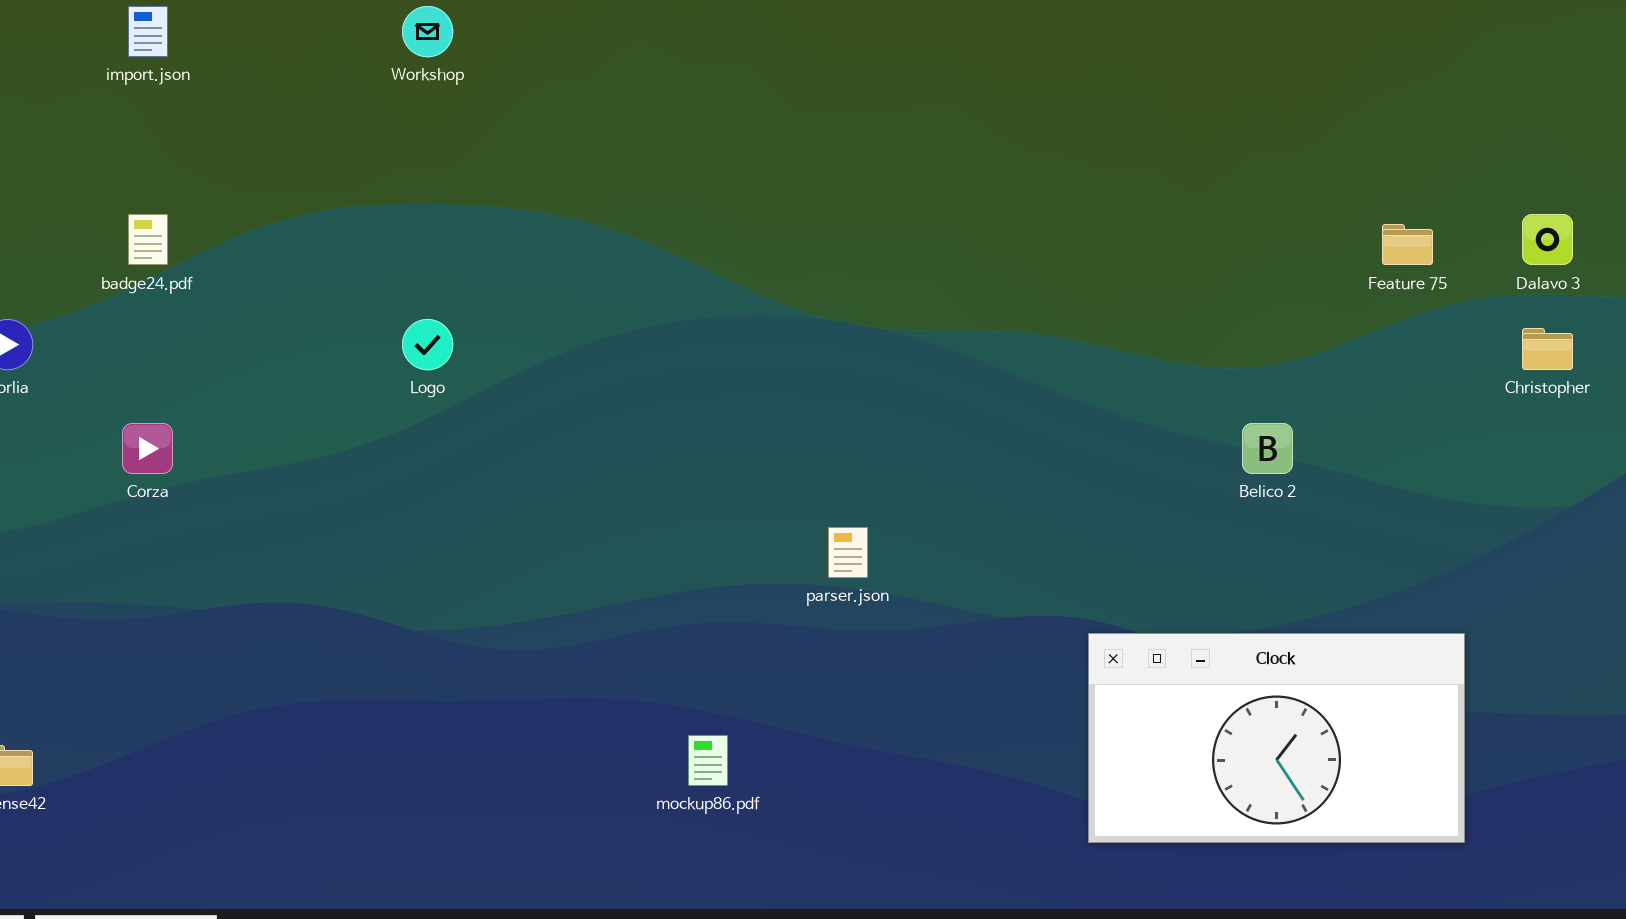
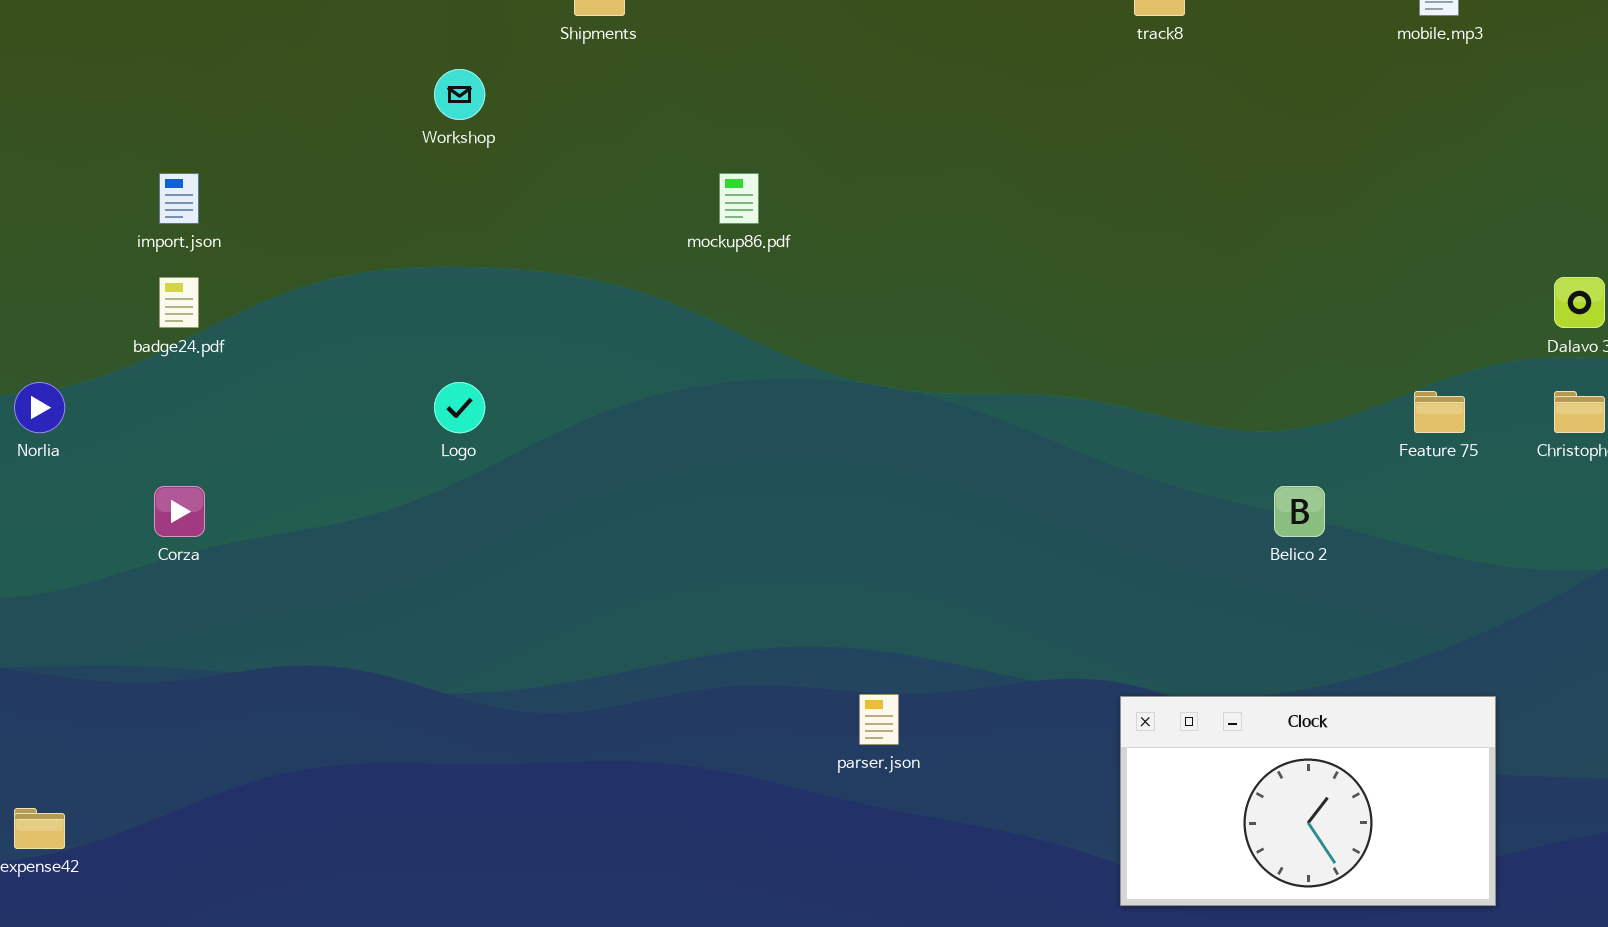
import.json: [128,6,168,57] -> [159,173,199,224], moved
Feature 75: [1382,224,1433,265] -> [1414,391,1465,433], moved
parser.json: [828,527,868,578] -> [859,694,899,745], moved
mockup86.pdf: [688,735,728,786] -> [719,173,759,224], moved

